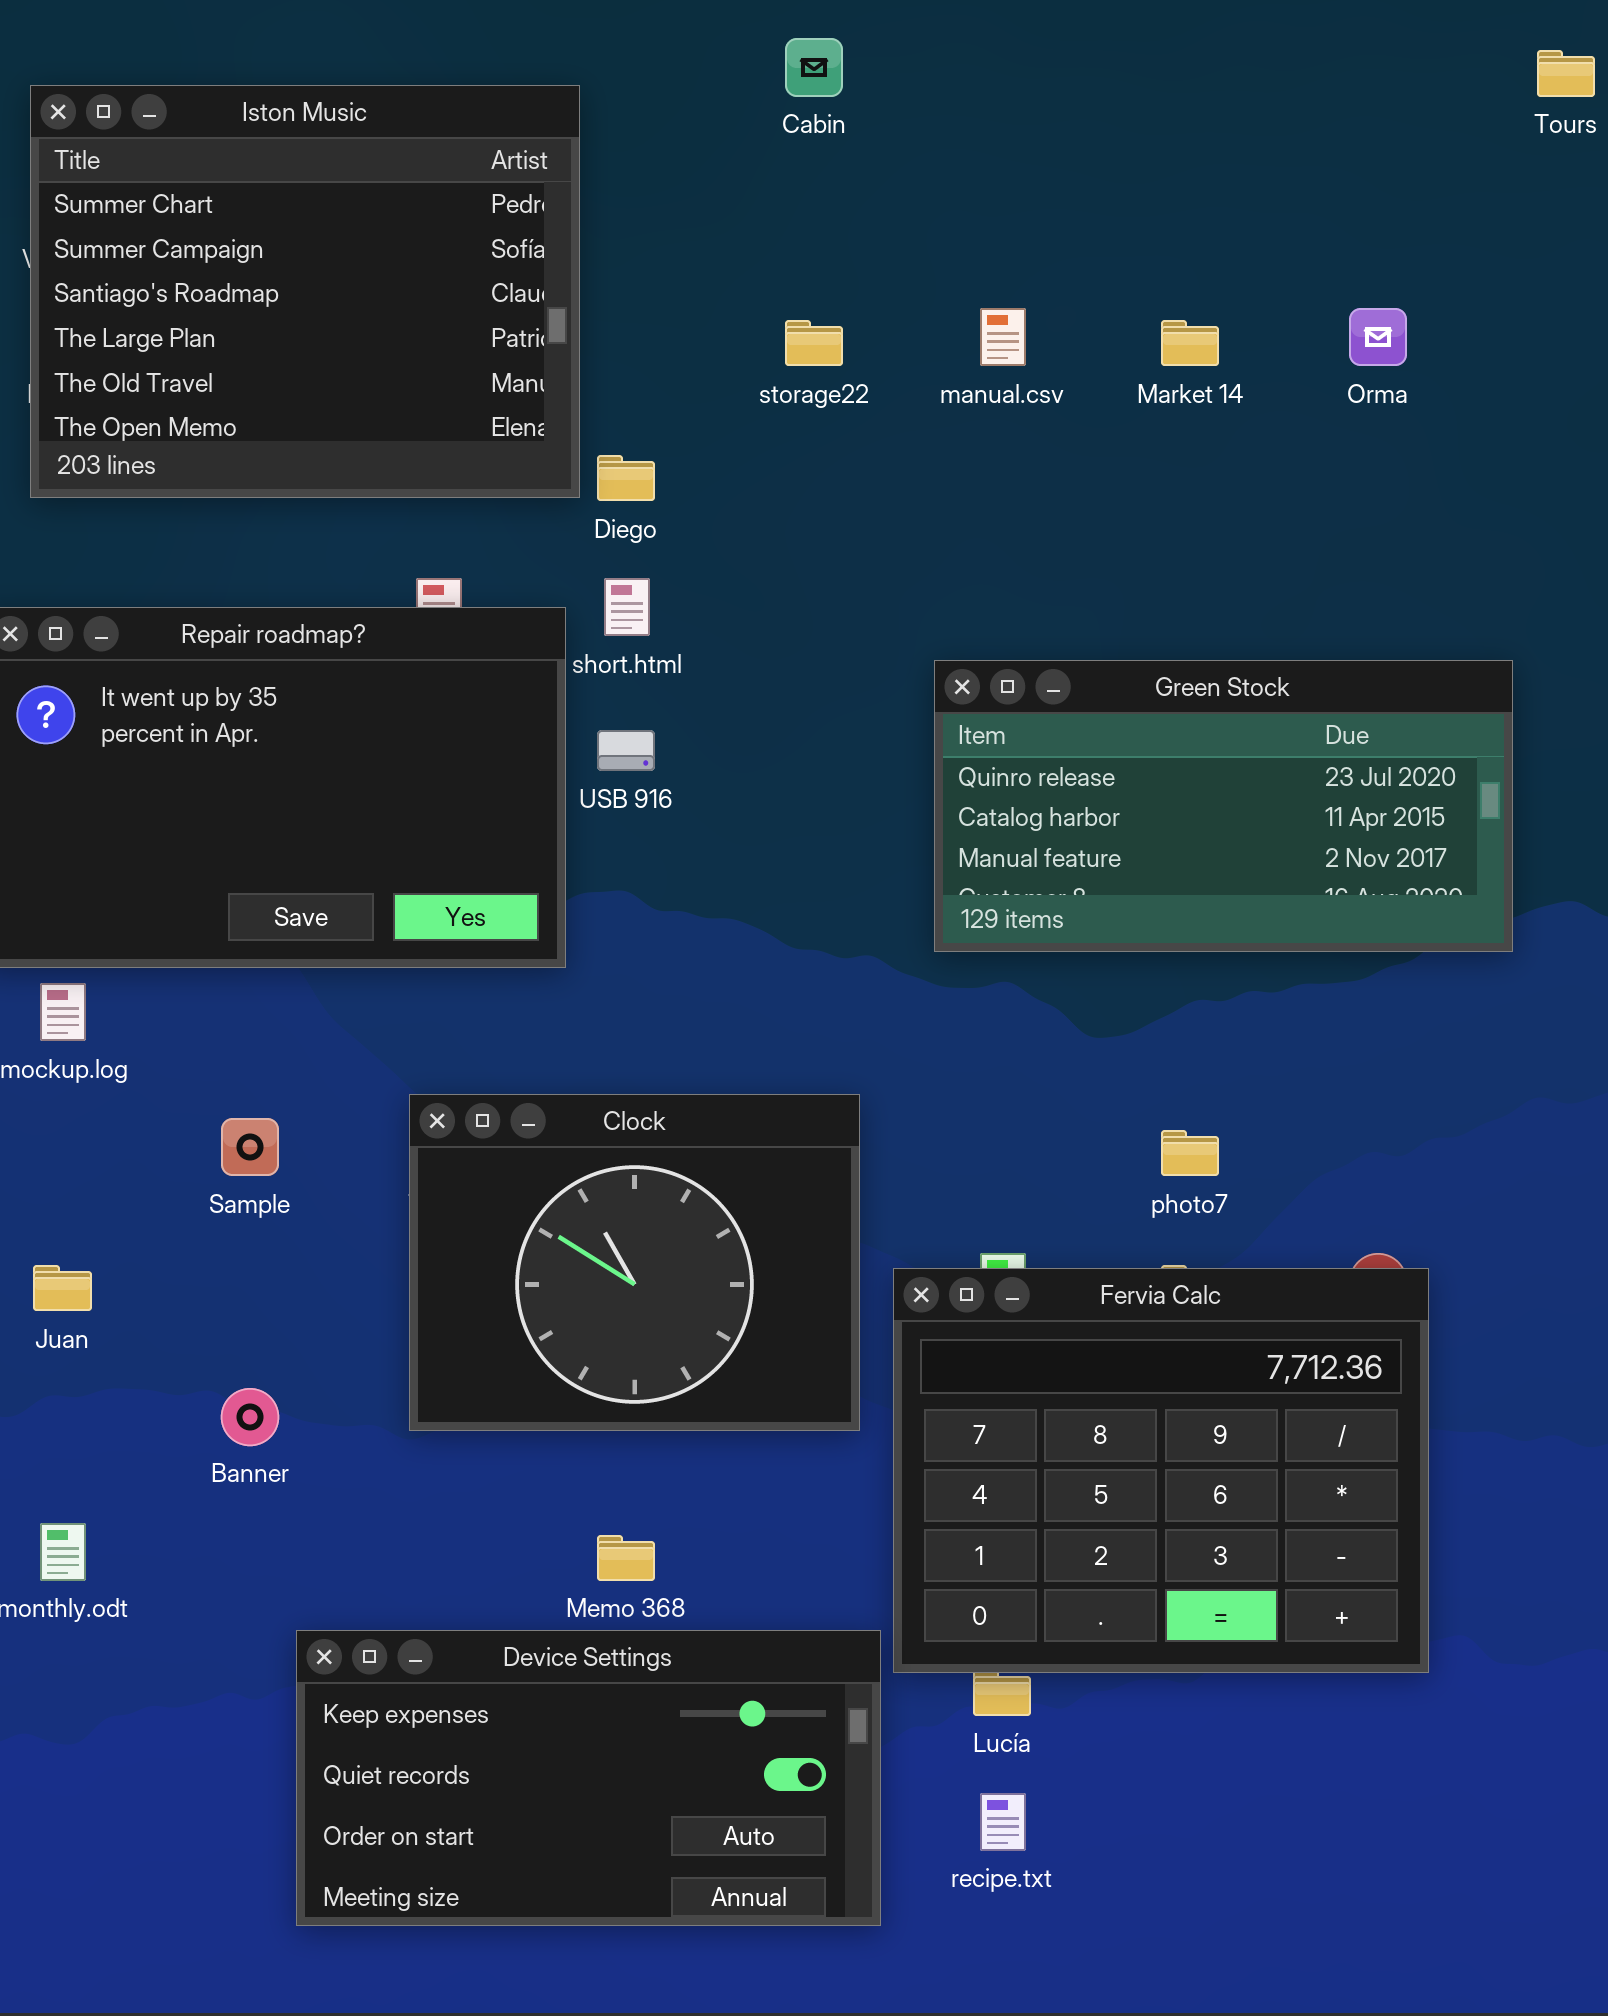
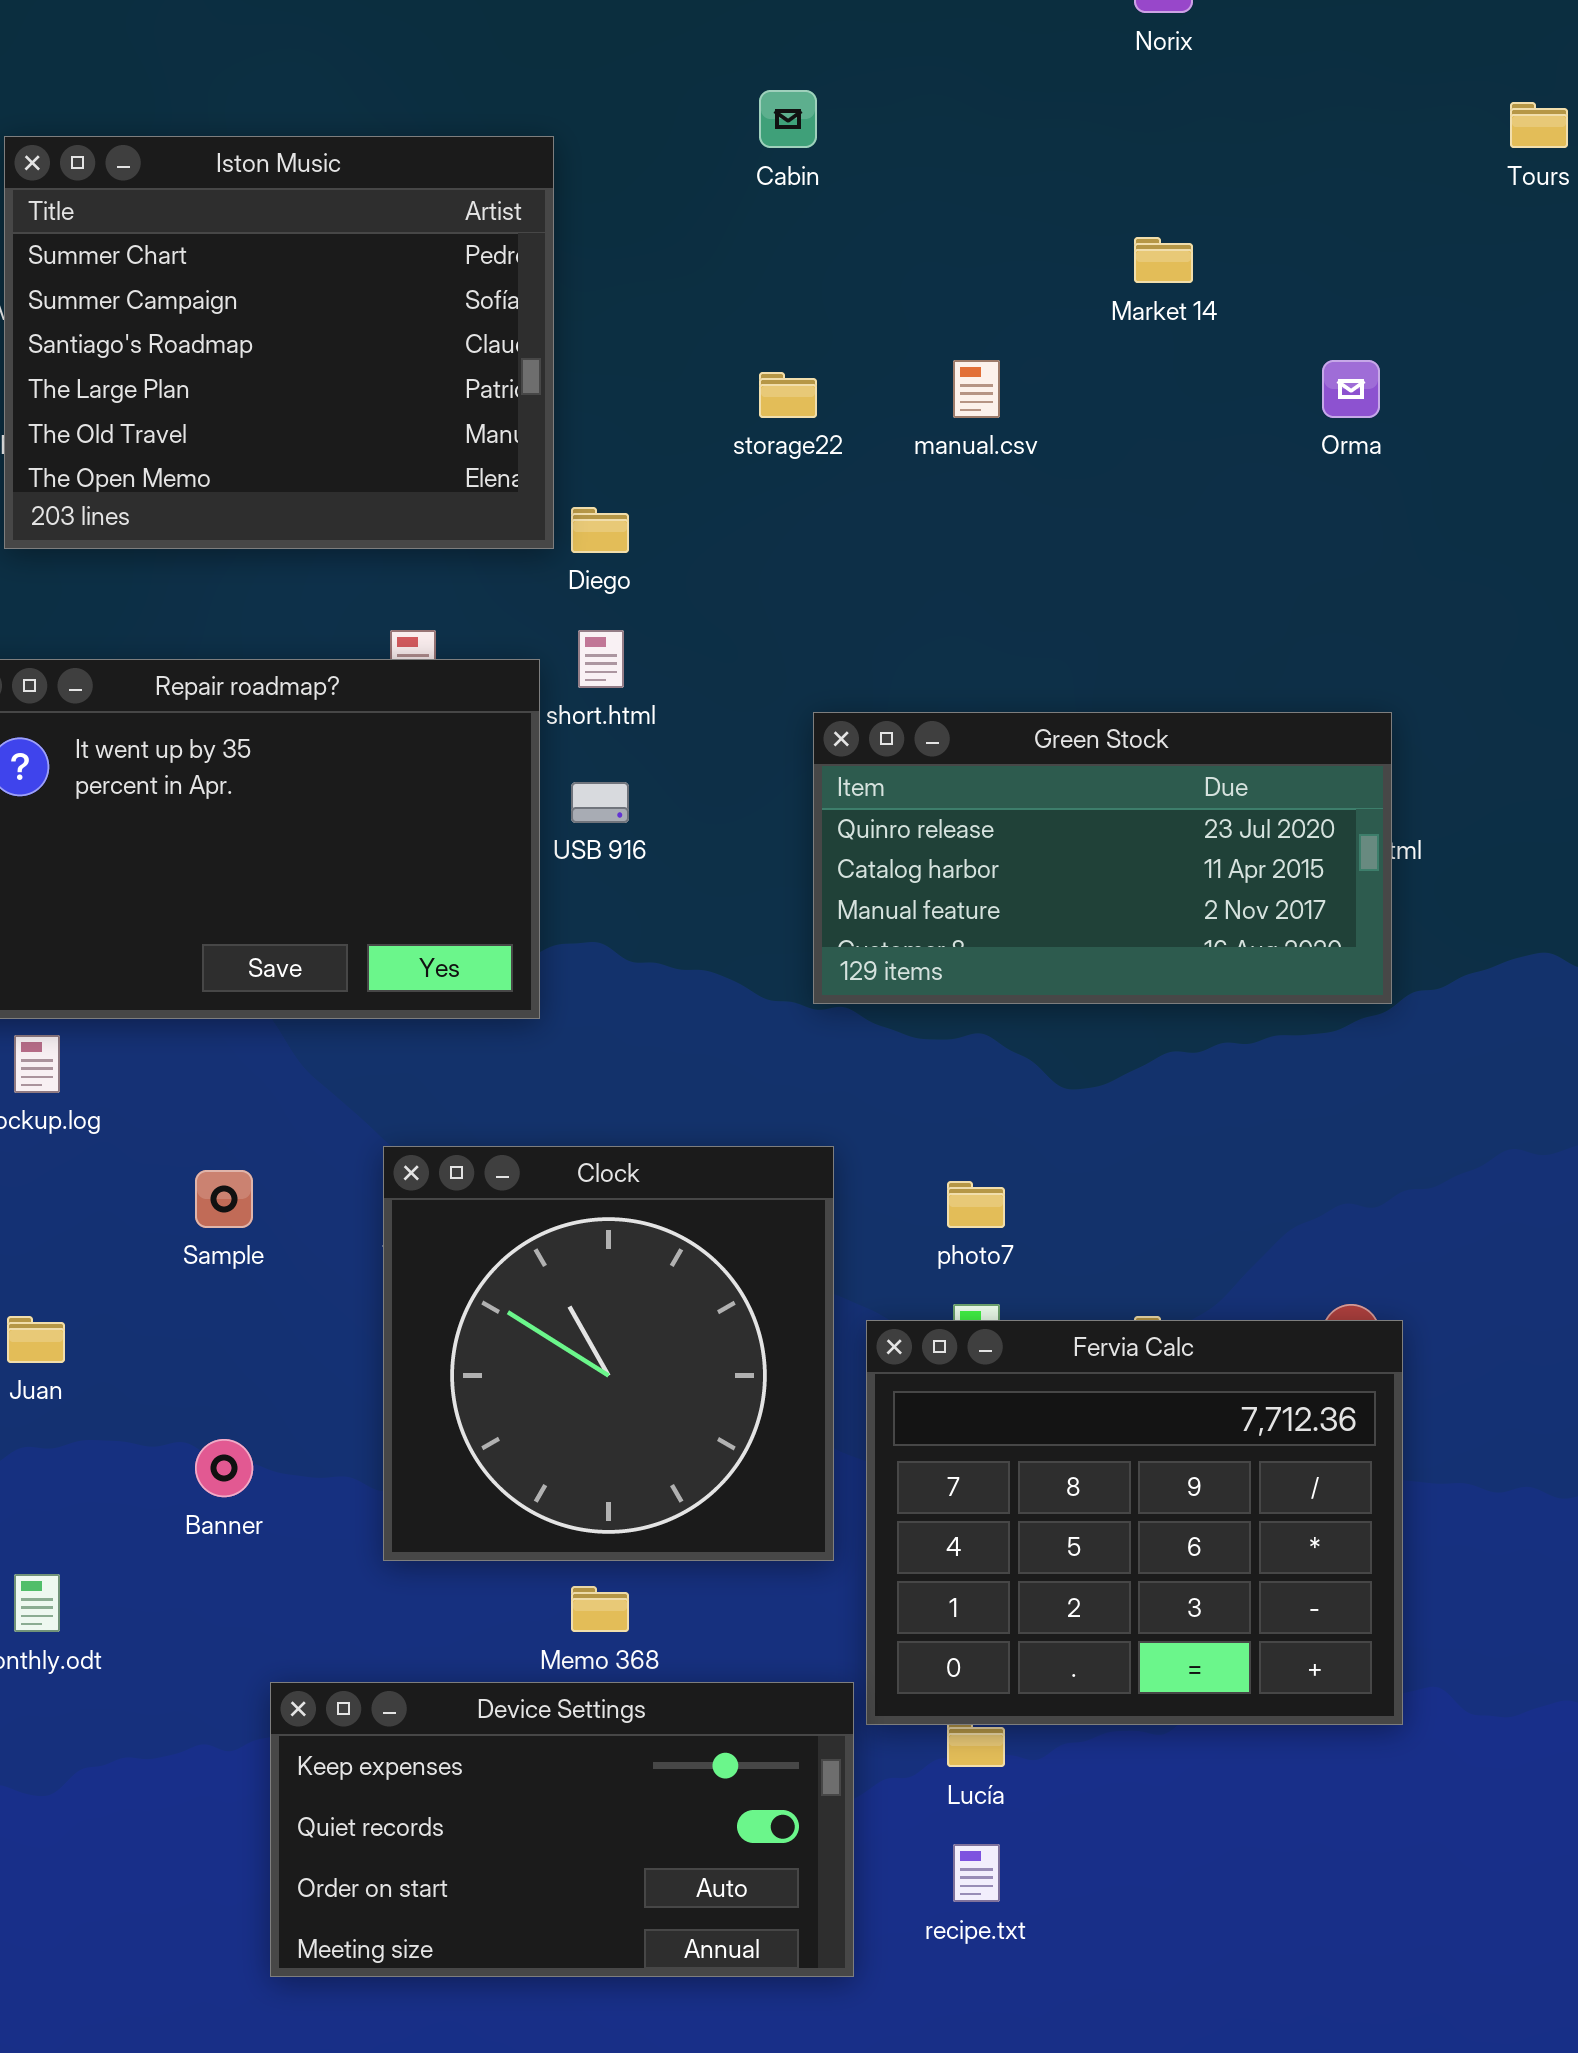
Market 14: [1161,320,1219,366] -> [1134,237,1193,283], moved
Green Stock: [934,660,1513,952] -> [813,712,1392,1004], moved
Clock: [409,1094,860,1431] -> [383,1146,834,1561], resized
photo7: [1161,1130,1219,1176] -> [947,1181,1005,1228], moved

